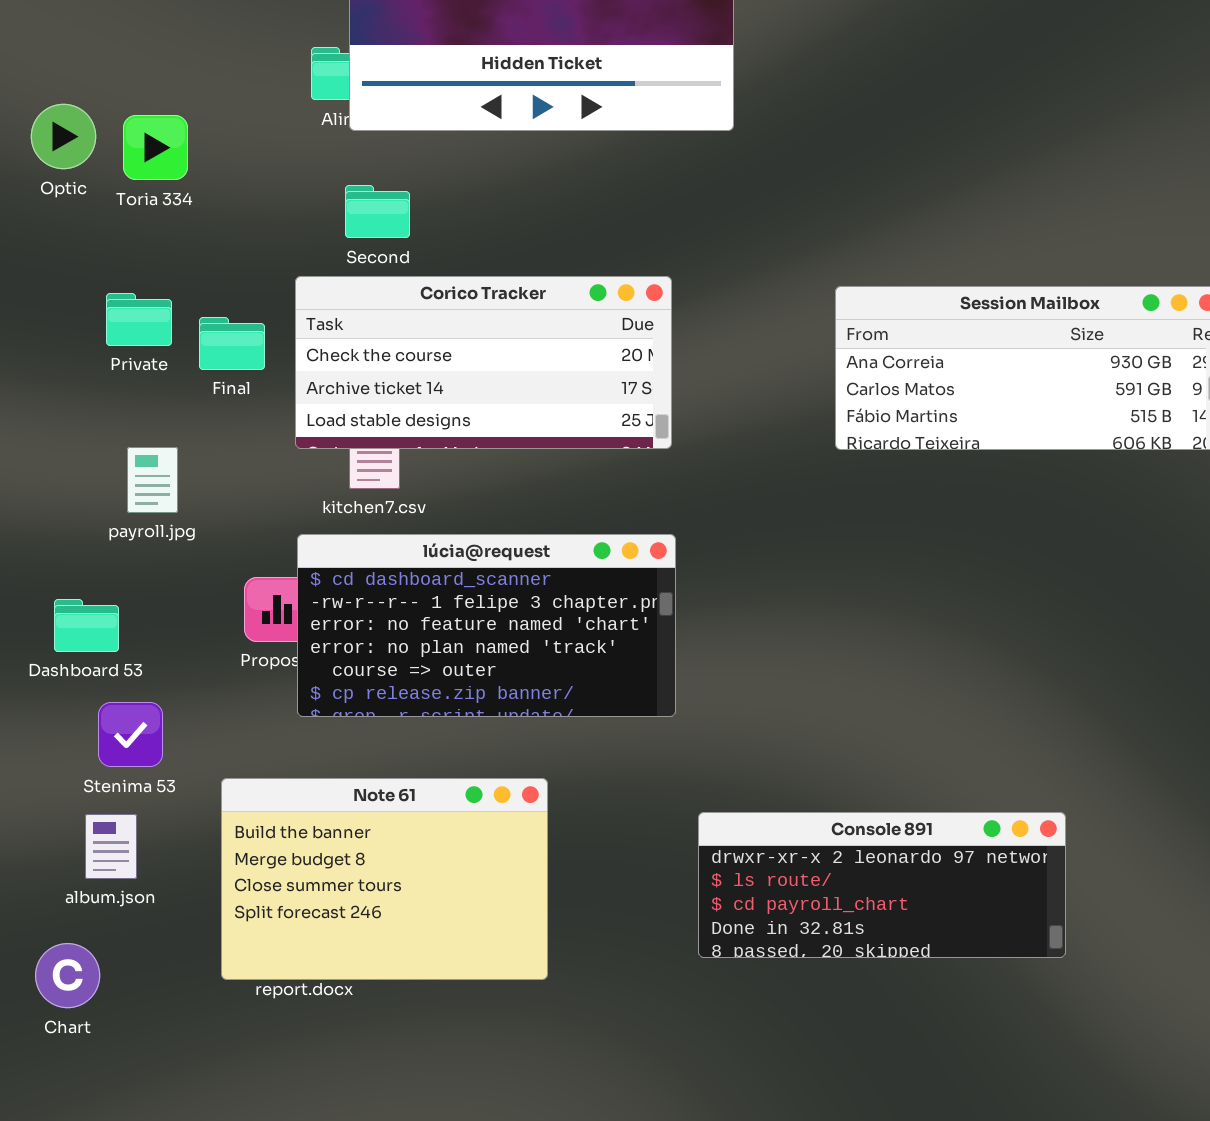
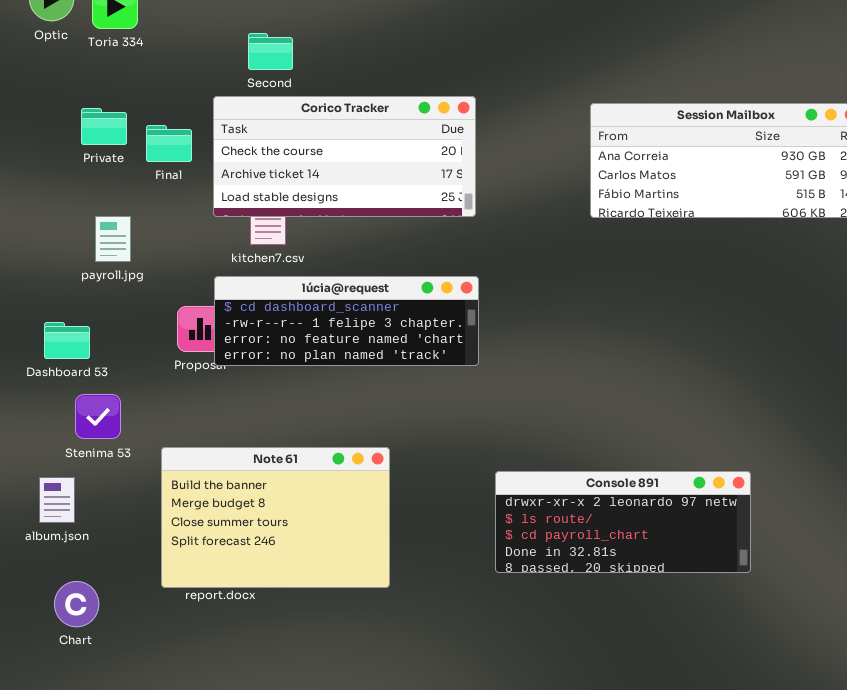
lúcia@request: [297,534,676,717] -> [214,276,479,366], resized
album.json: [85,814,137,879] -> [39,477,75,523], moved
Chart: [35,943,100,1008] -> [54,581,99,627], moved

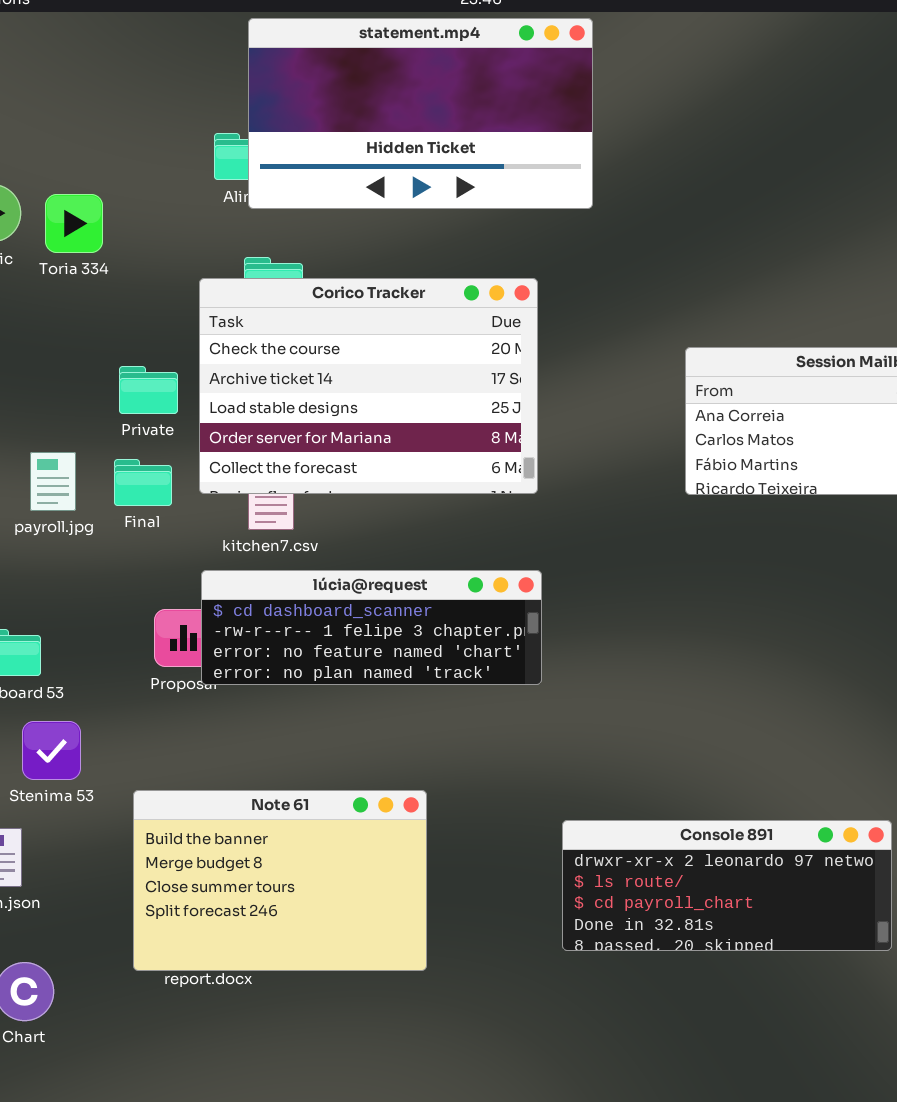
Corico Tracker: [213,96,476,217] -> [199,278,538,494], resized
Private: [81,108,127,145] -> [119,366,178,414], moved
Final: [146,125,192,162] -> [114,459,172,506], moved
payroll.jpg: [95,216,131,262] -> [30,452,76,511], moved

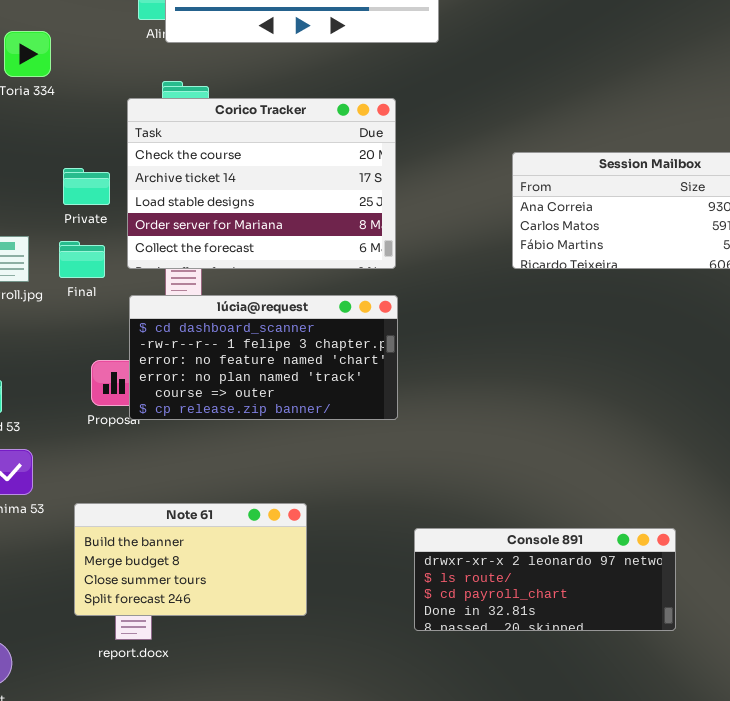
lúcia@request: [201,570,542,685] -> [129,295,398,420], resized
Note 61: [133,790,427,971] -> [74,503,307,616], resized

